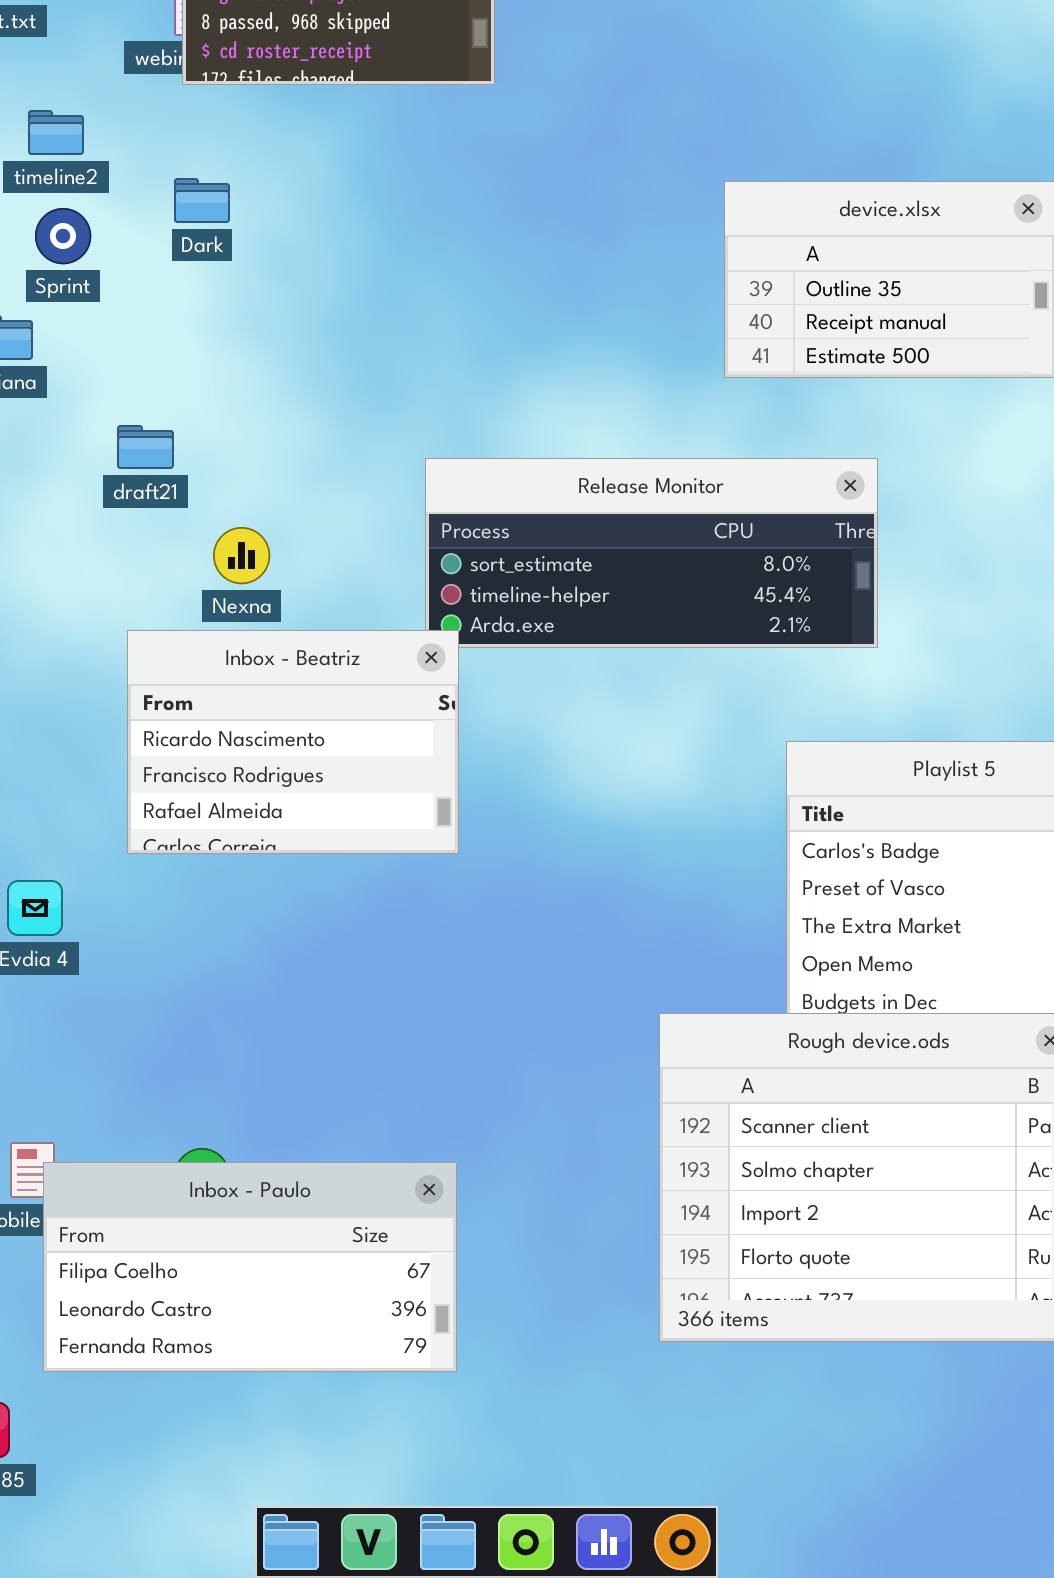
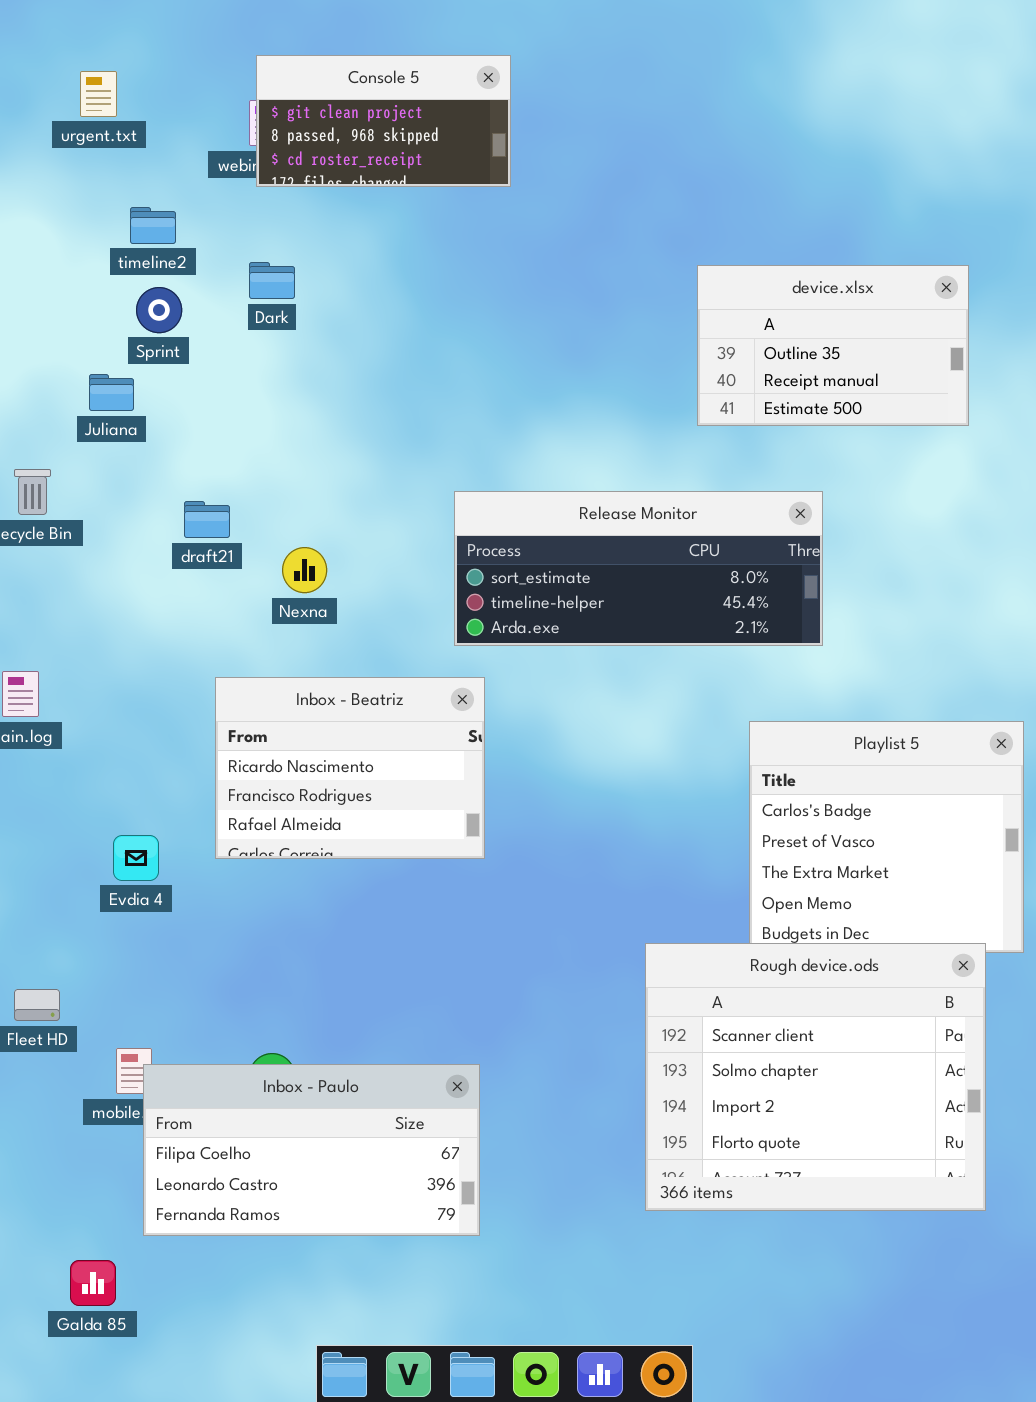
draft21: [117,425,174,469] -> [184,501,230,538], moved
Inbox - Beatriz: [127,630,459,854] -> [215,677,485,859], moved

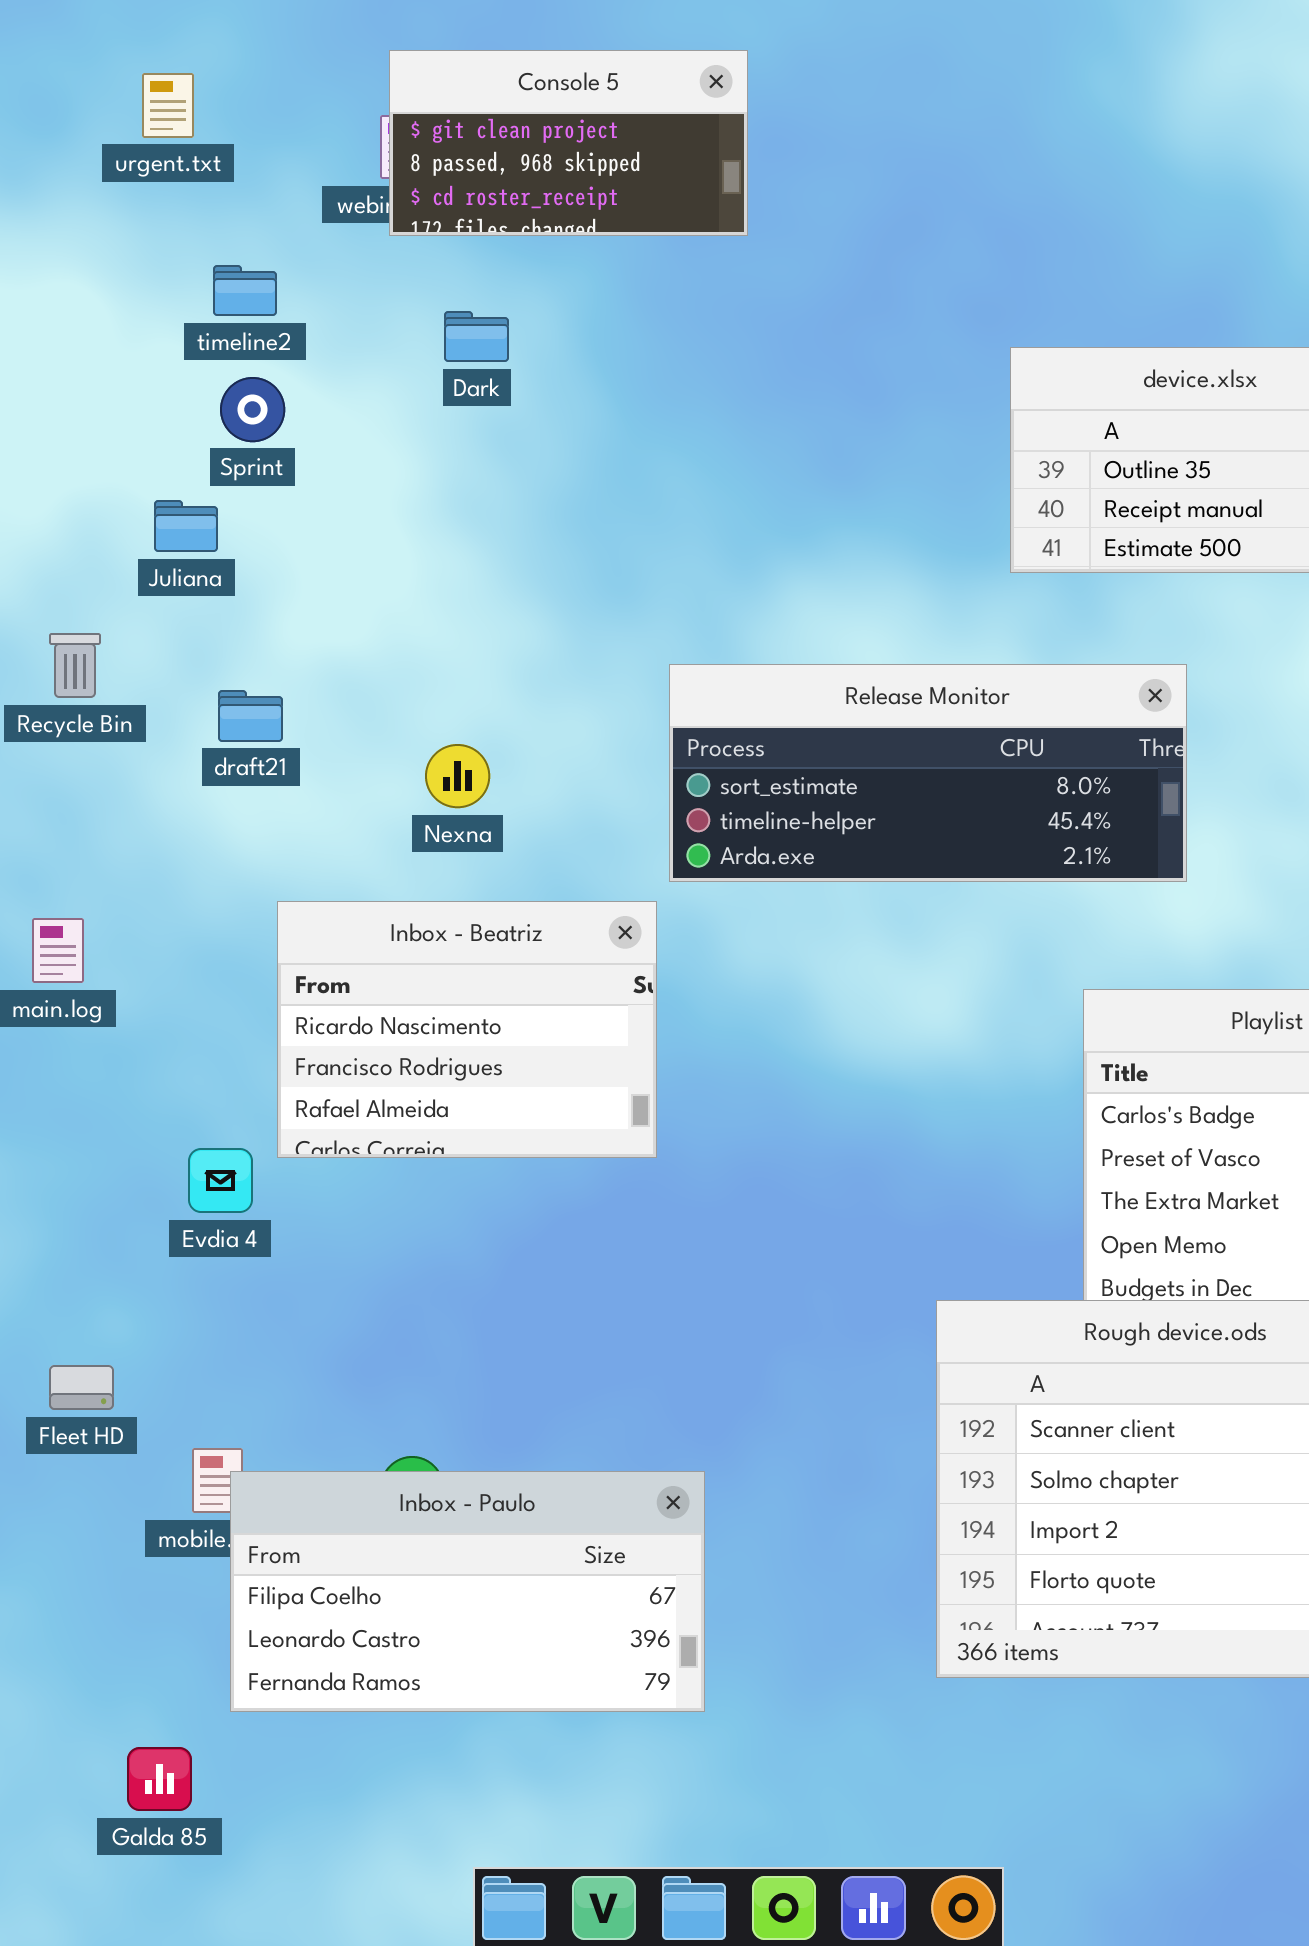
Dark: [249,262,295,299] -> [444,311,509,362], moved
draft21: [184,501,230,538] -> [218,690,283,742], moved
Inbox - Beatriz: [215,677,485,859] -> [277,901,657,1158], moved

